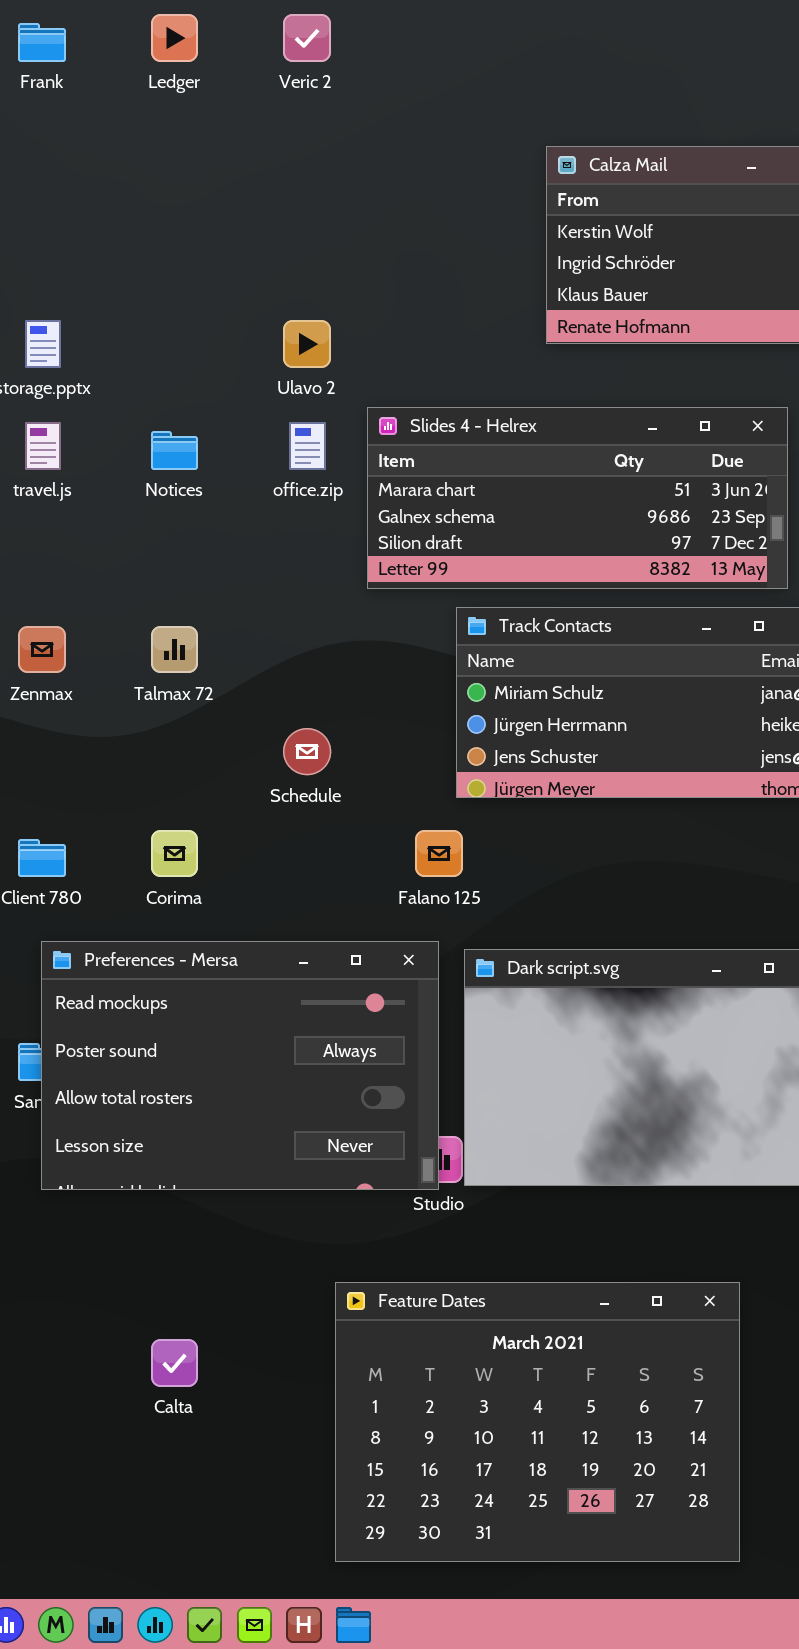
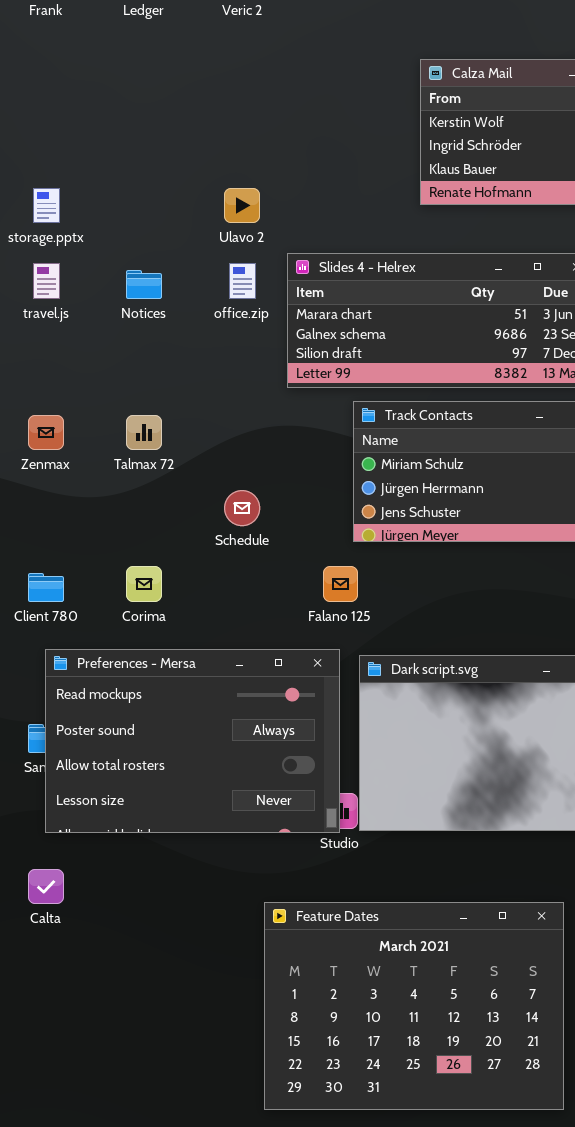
Calta: [151,1339,198,1387] -> [28,869,64,904], moved

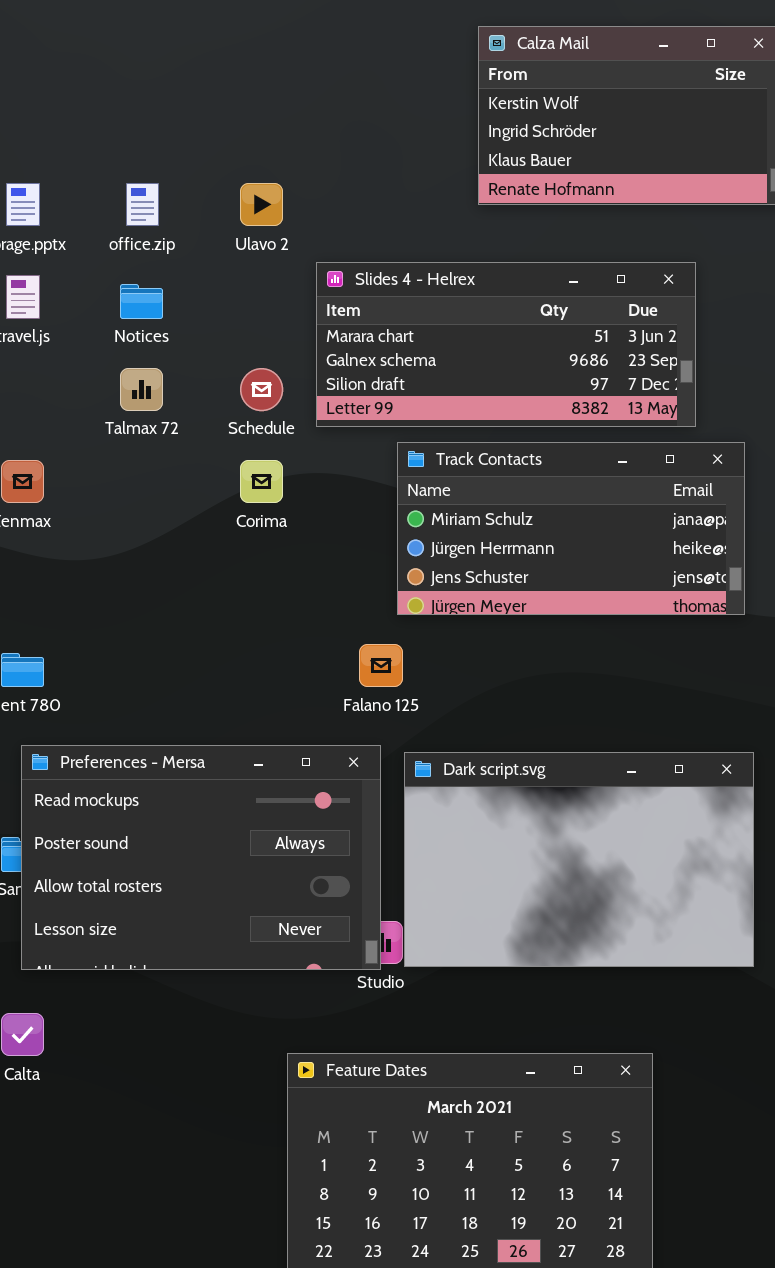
office.zip: [229,263,256,299] -> [126,183,159,226], moved
Talmax 72: [126,415,162,450] -> [120,368,163,411], moved
Schedule: [224,490,260,526] -> [240,368,283,411], moved
Corima: [126,566,162,602] -> [240,460,283,503], moved

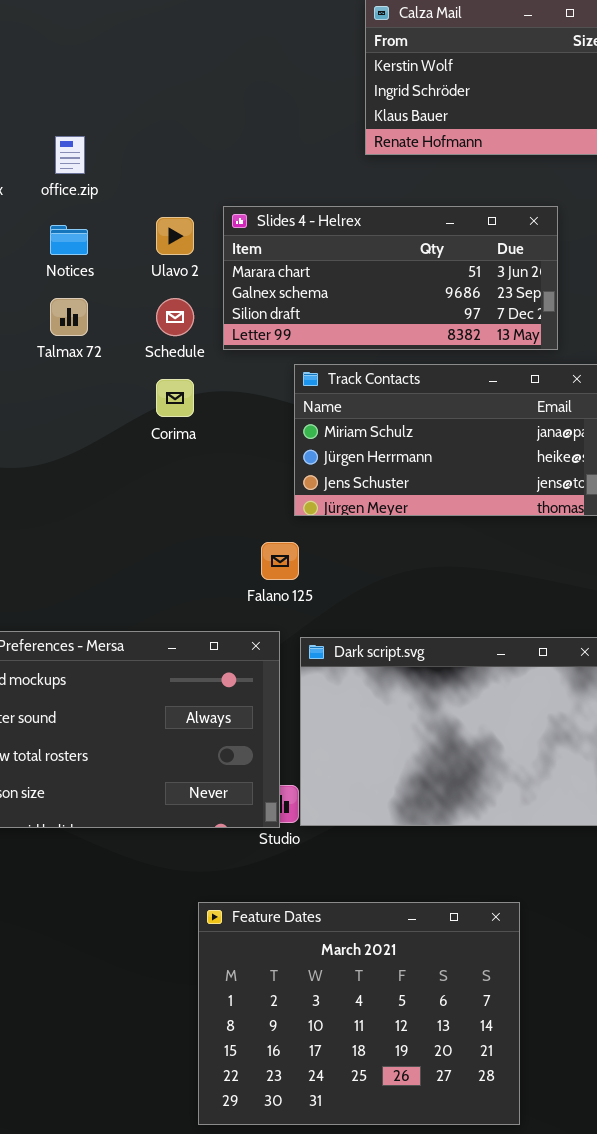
Ulavo 2: [240,183,283,226] -> [156,217,194,255], moved

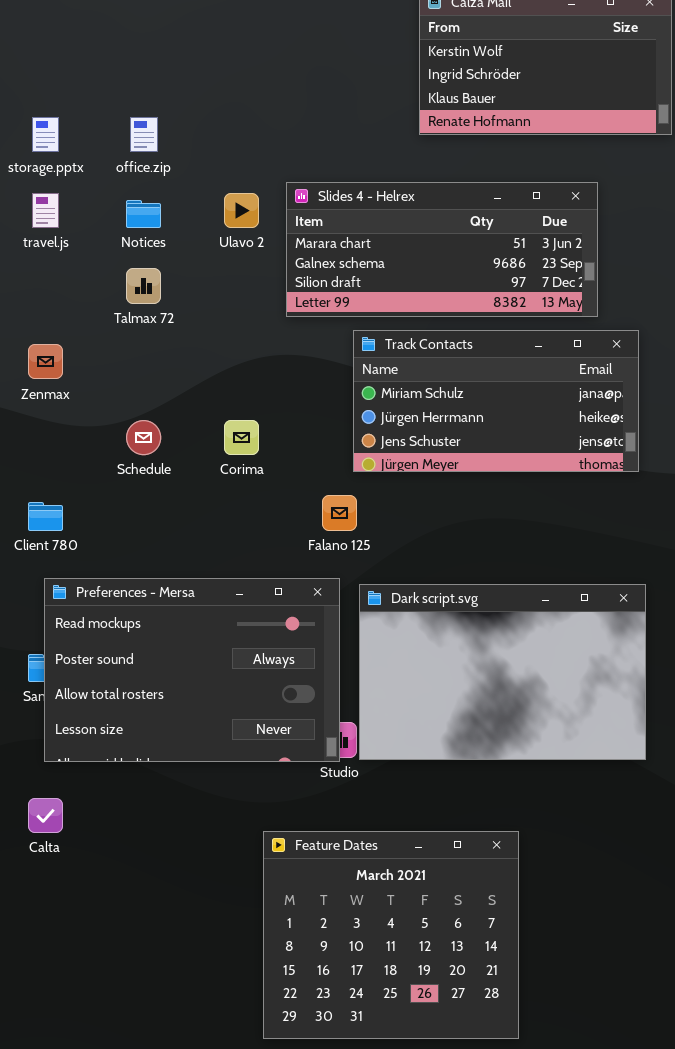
Schedule: [156,298,194,336] -> [126,420,161,455], moved
Corima: [156,379,194,417] -> [224,420,259,455], moved
Feature Dates: [198,902,520,1125] -> [263,831,519,1039], resized

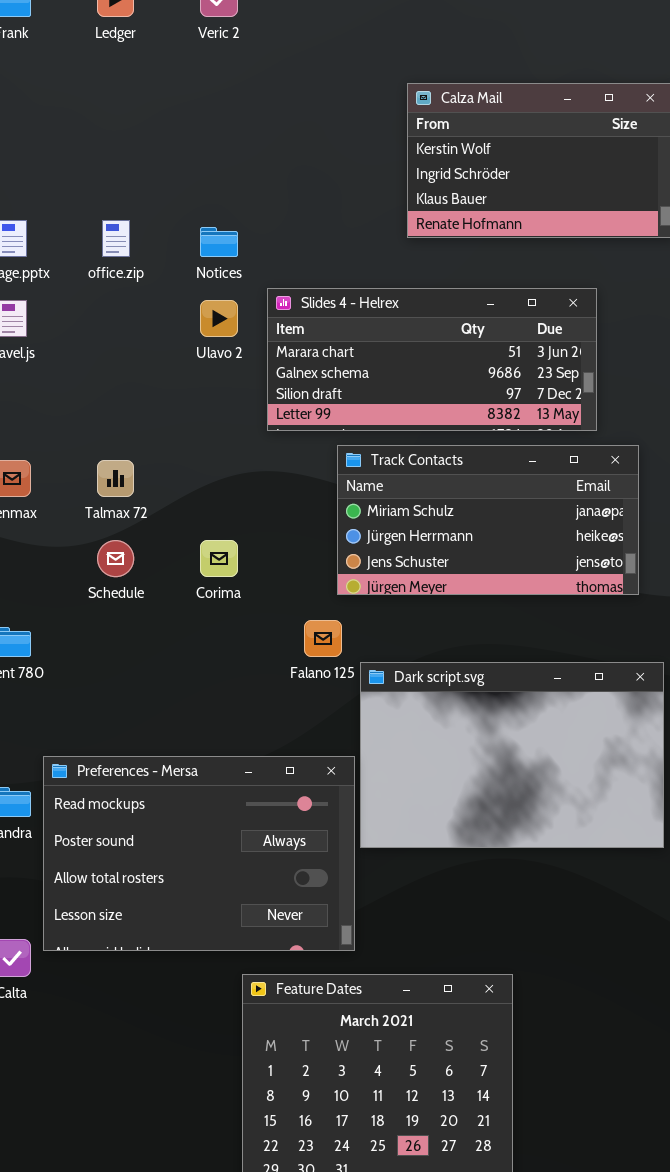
Notices: [126,200,161,228] -> [200,227,238,257], moved
Talmax 72: [126,268,161,304] -> [97,460,134,497], moved
Preferences - Mersa: [44,578,340,762] -> [43,756,355,951], moved
Dark script.svg: [359,584,646,760] -> [360,662,664,848], moved

